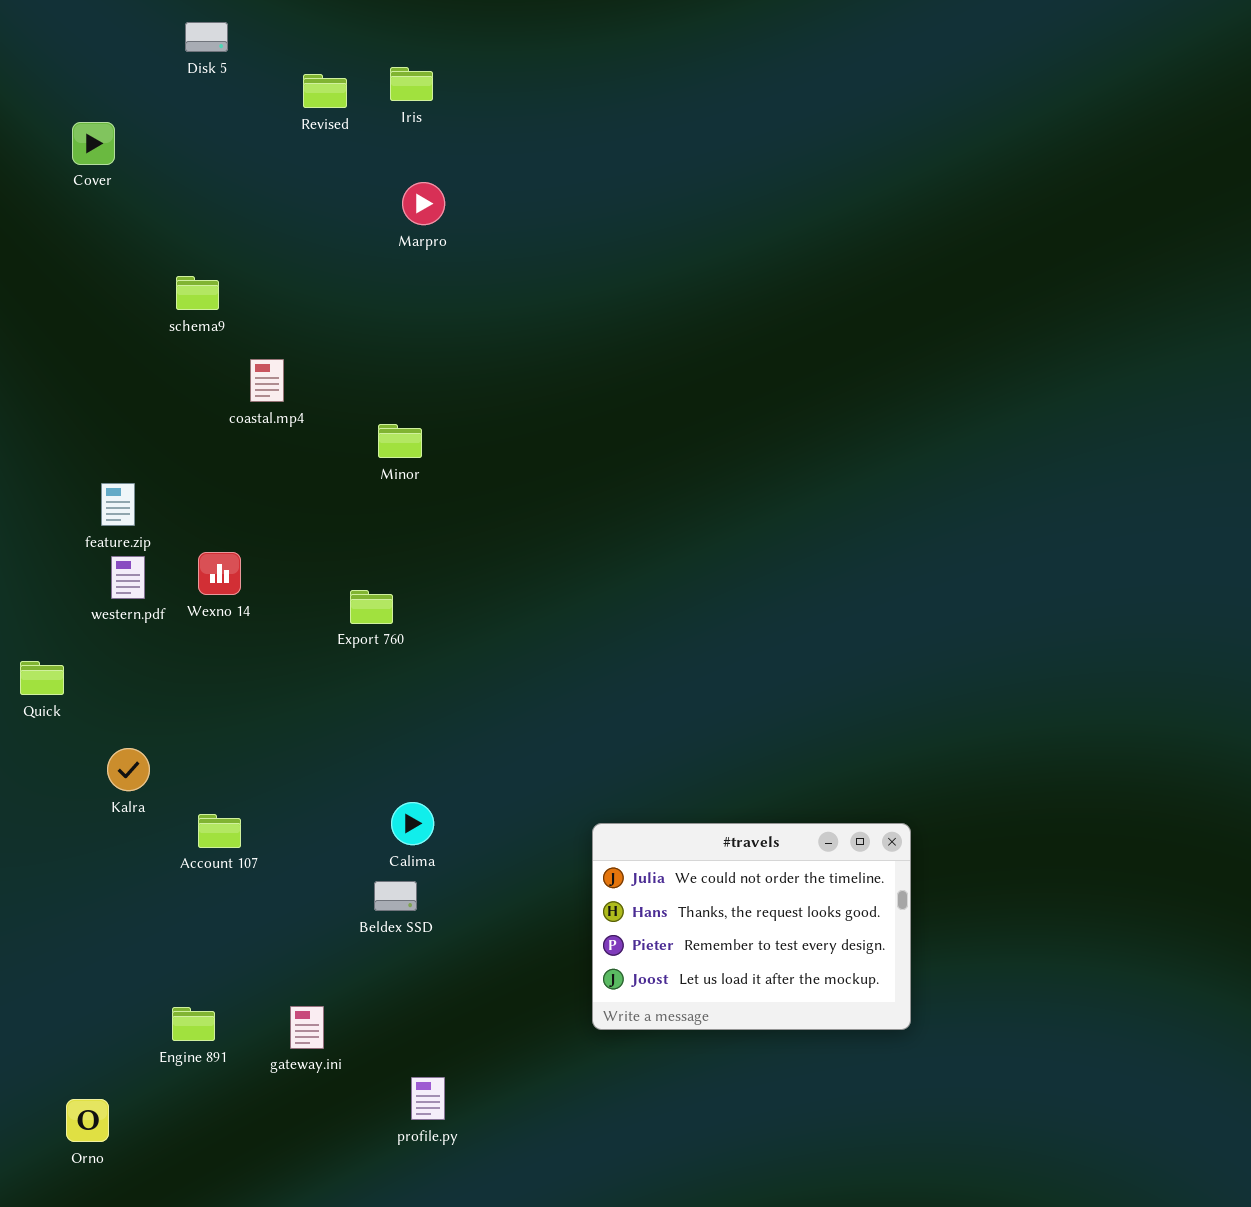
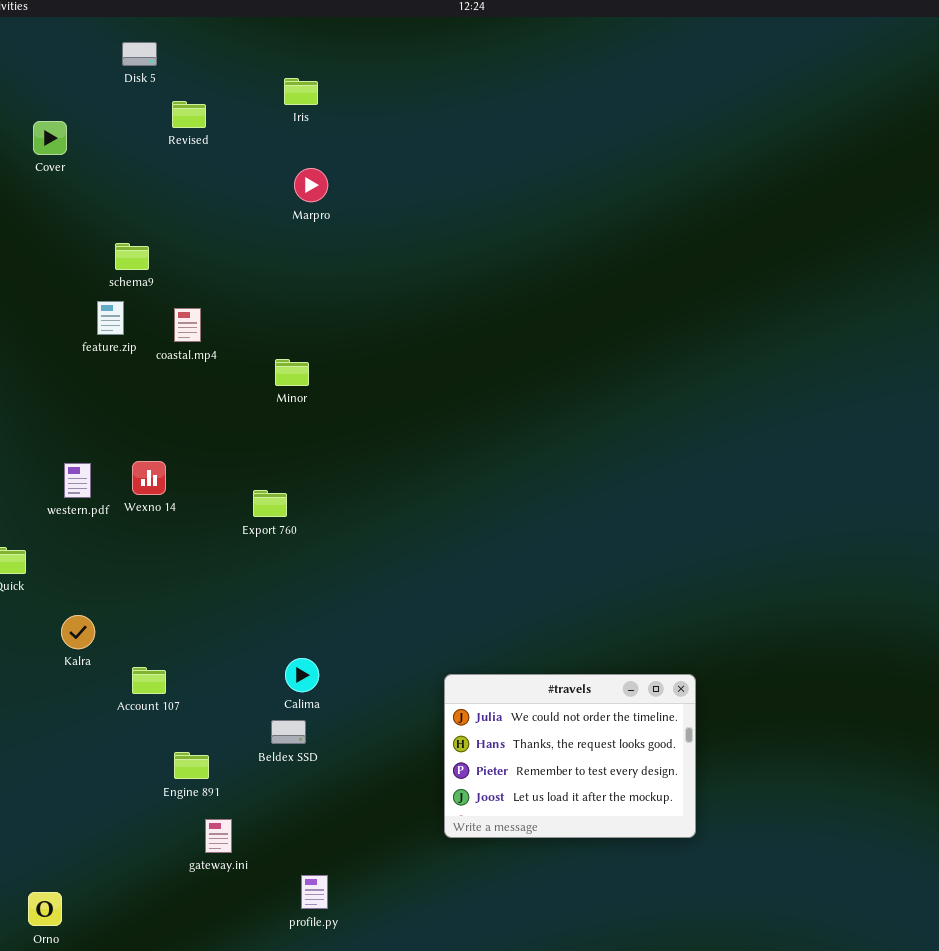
Revised: [303,74,347,108] -> [172,101,206,128], moved
feature.zip: [101,483,135,526] -> [97,301,124,335], moved
Engine 891: [172,1007,215,1041] -> [174,752,209,779], moved

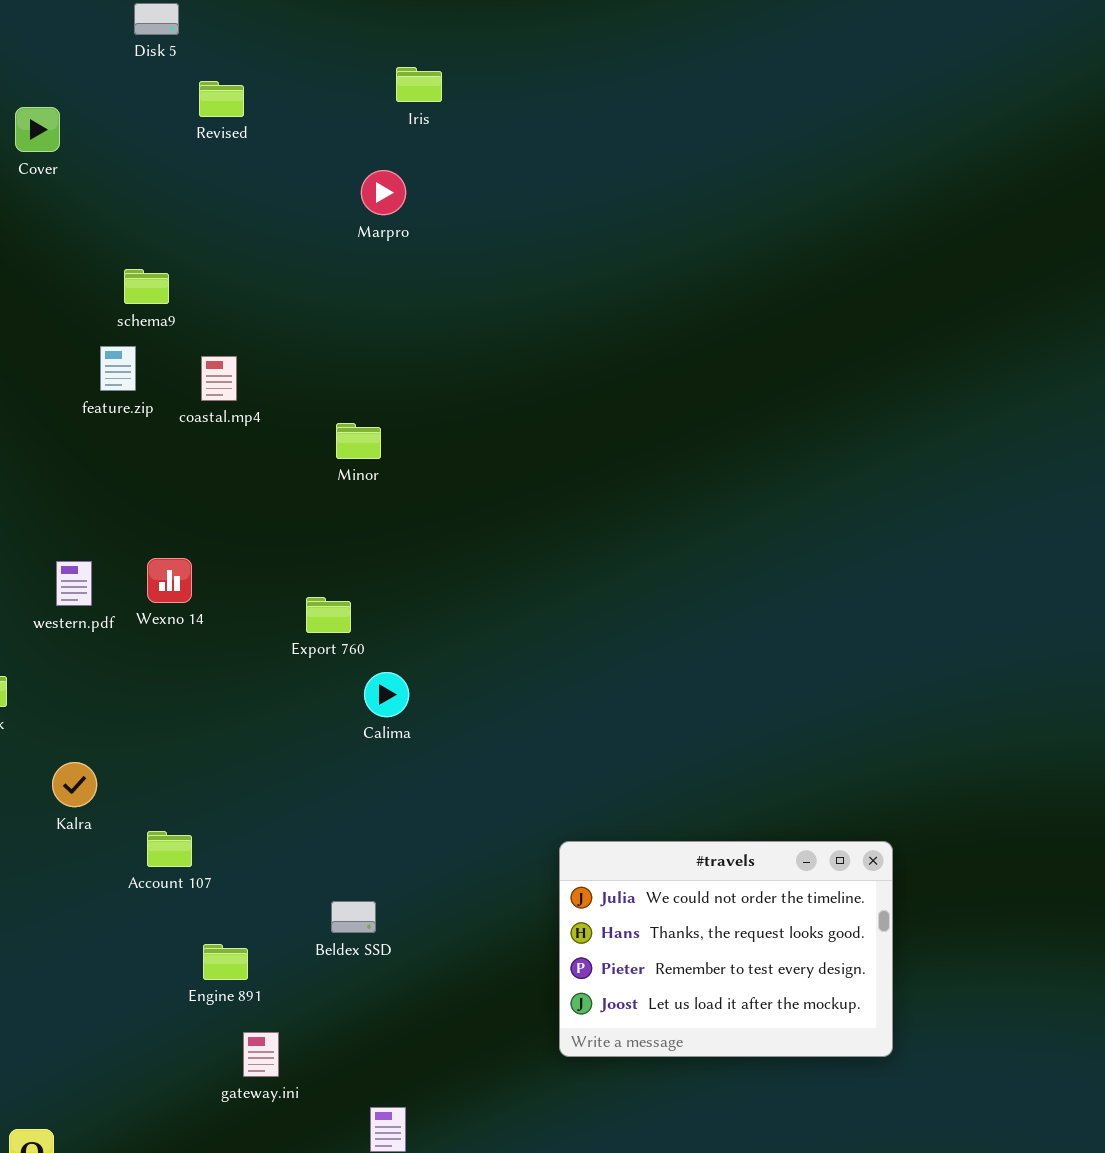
Iris: [284,78,318,105] -> [396,67,442,102], moved
Calima: [285,658,319,692] -> [364,672,409,717], moved

